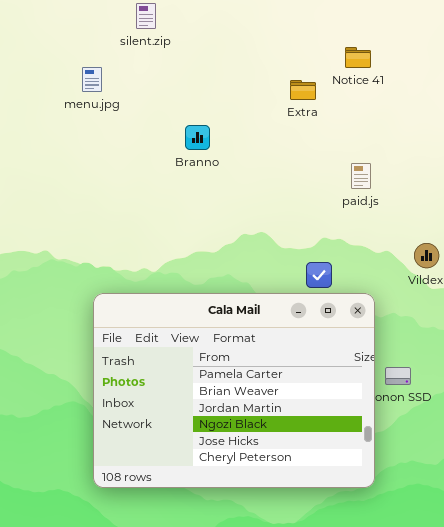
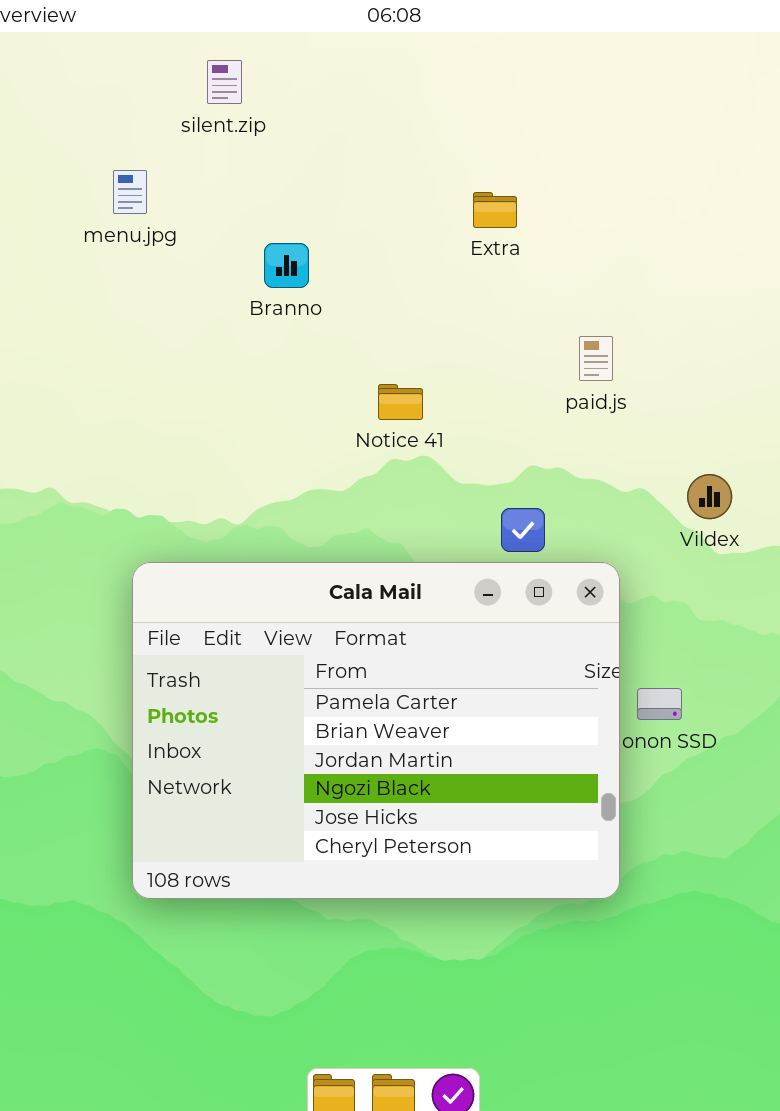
Notice 41: [345,47,371,68] -> [378,384,423,420], moved
Branno: [185,125,210,150] -> [264,243,309,288], moved

